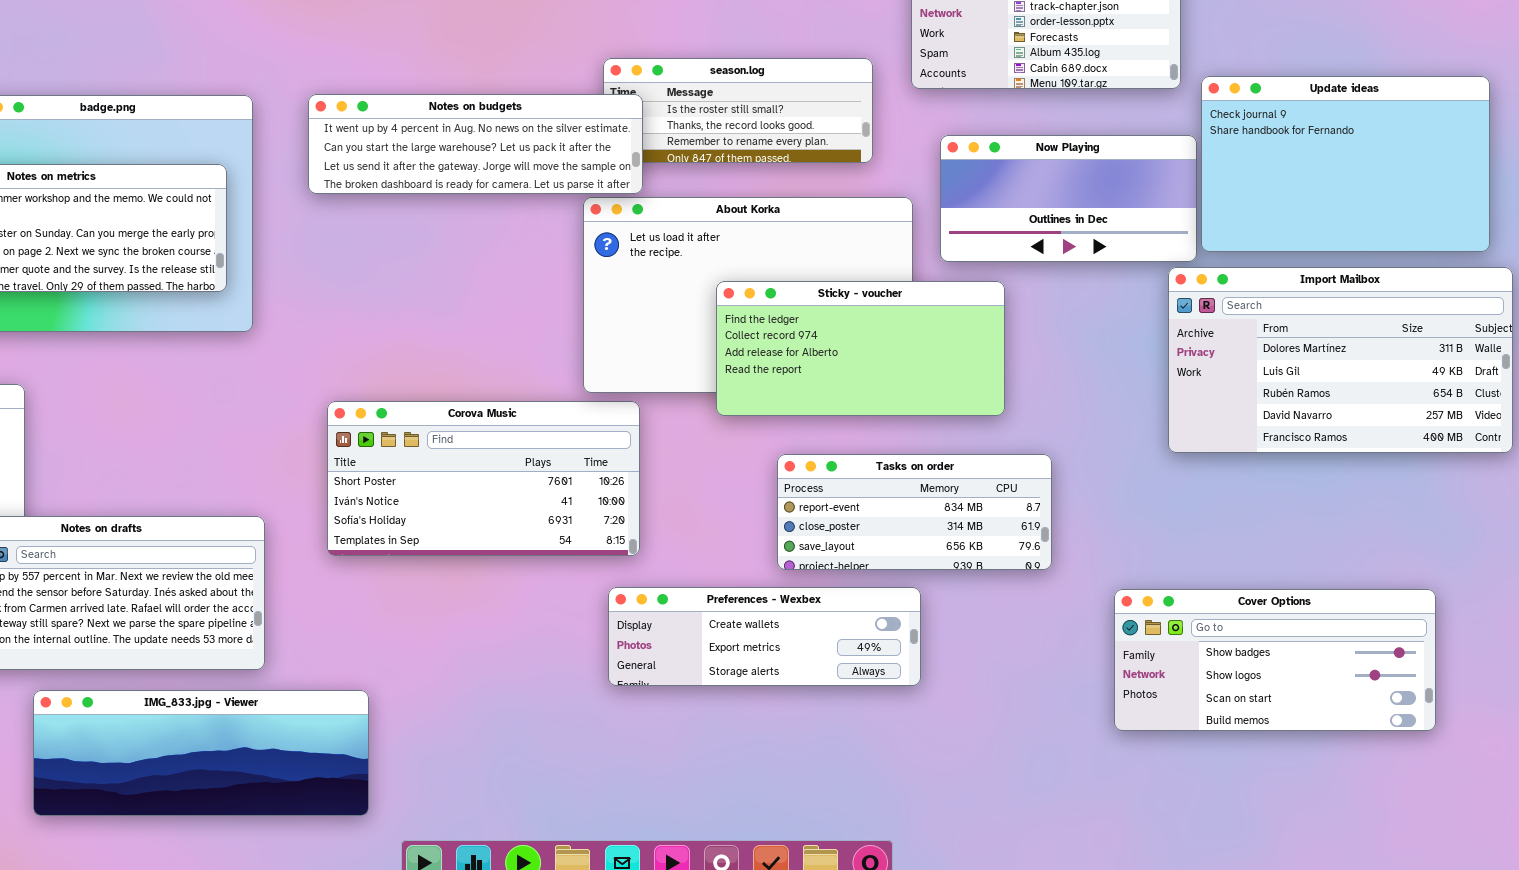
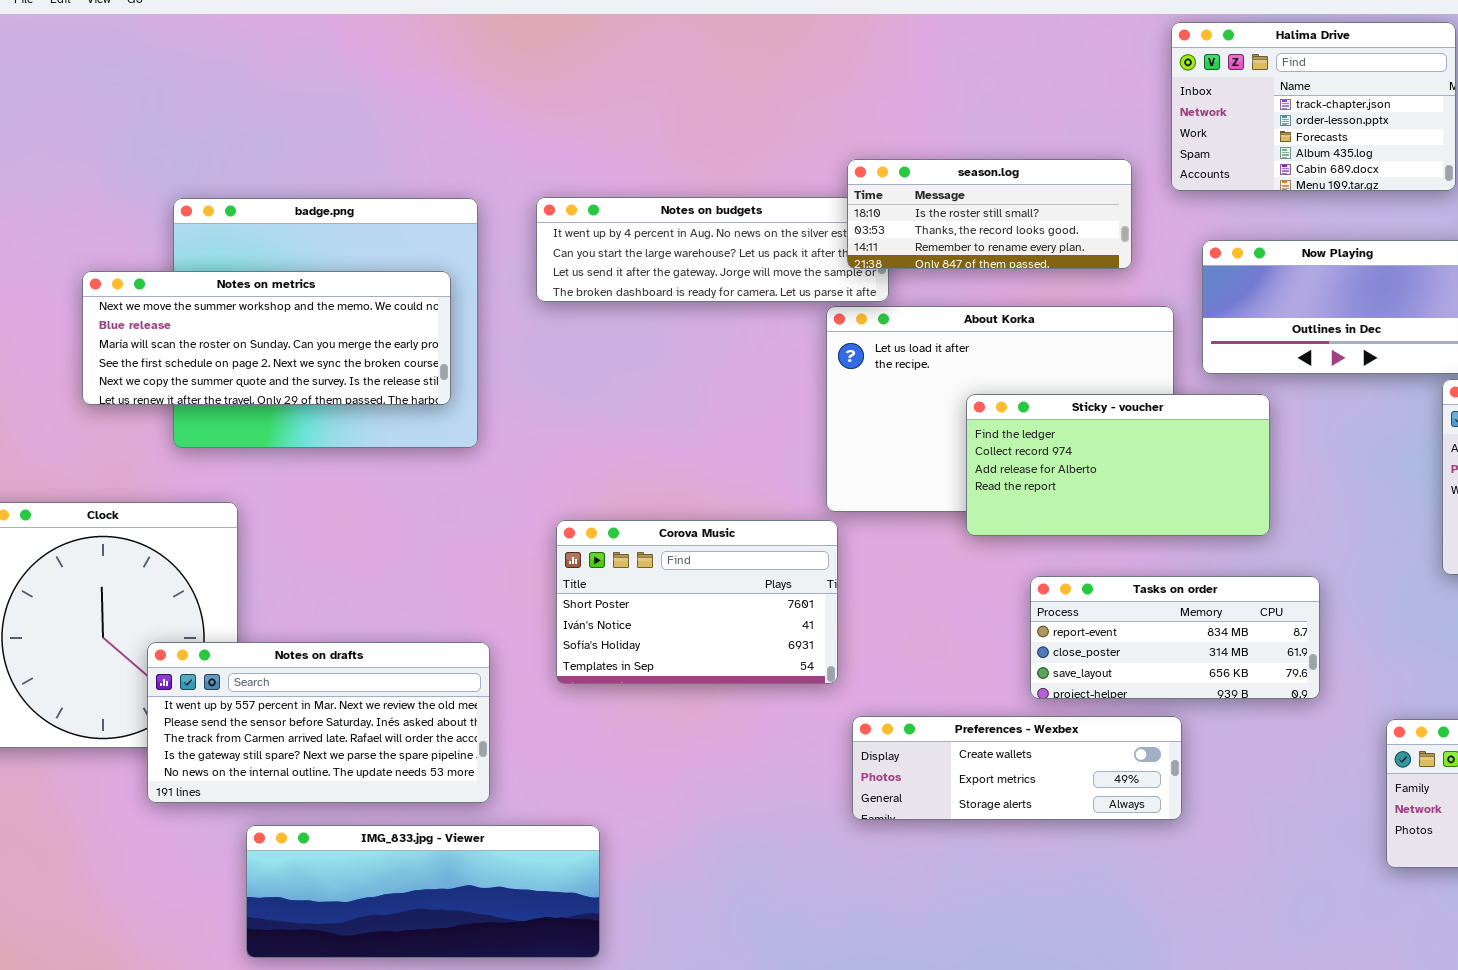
season.log: [603,58,873,163] -> [847,159,1132,269], raised
Corova Music: [327,401,640,556] -> [556,520,838,684], resized

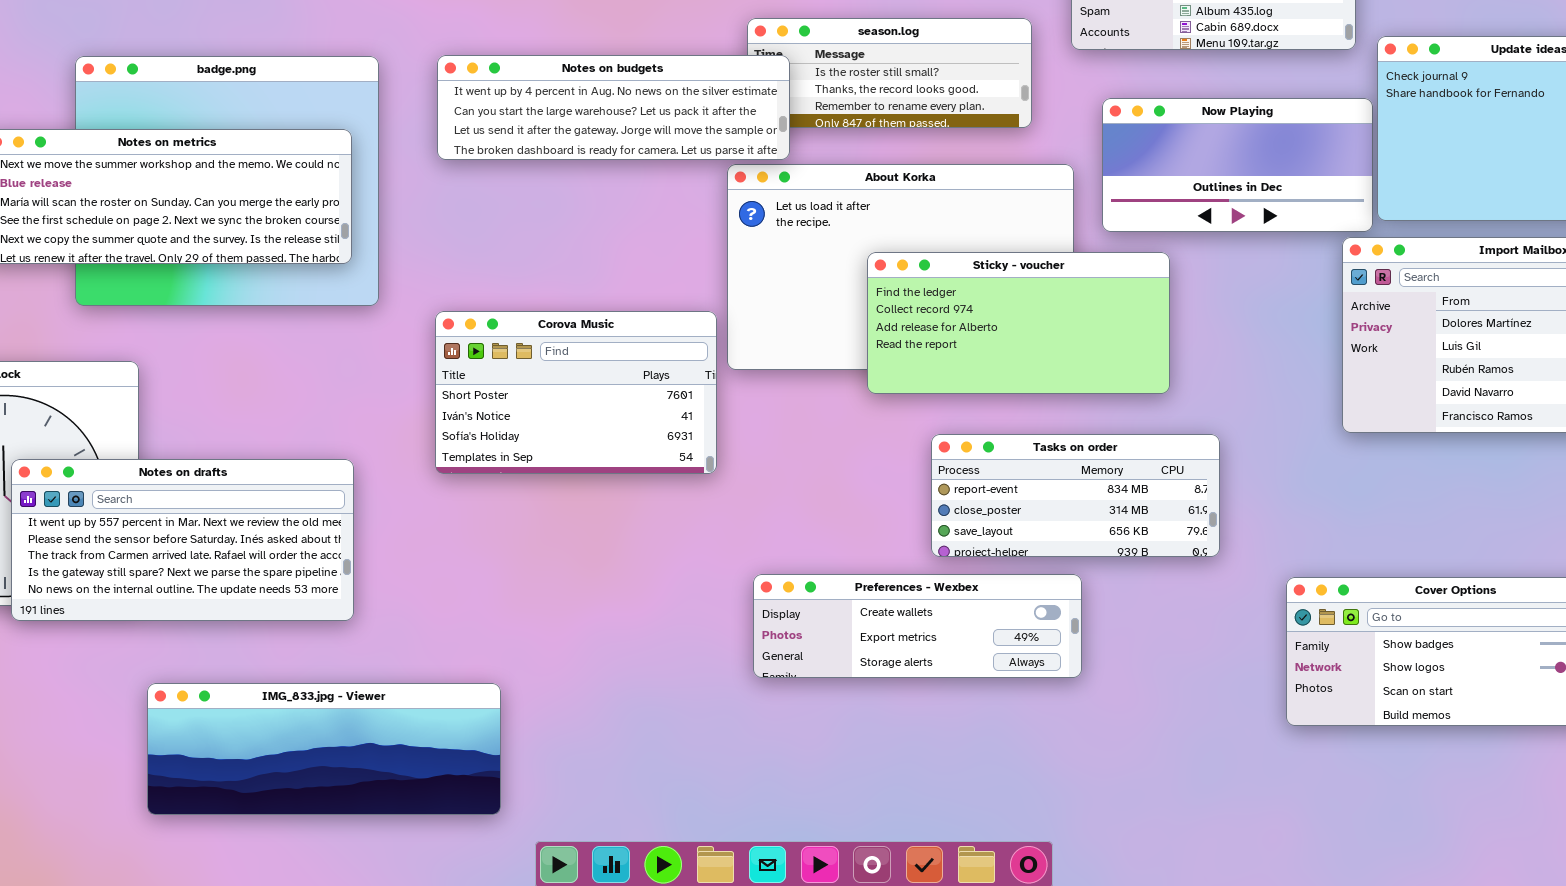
Notes on budgets: [536,197,889,302] -> [437,55,790,160], raised
Corova Music: [556,520,838,684] -> [435,311,717,474], moved
Notes on drafts: [147,642,490,803] -> [11,459,354,621], moved

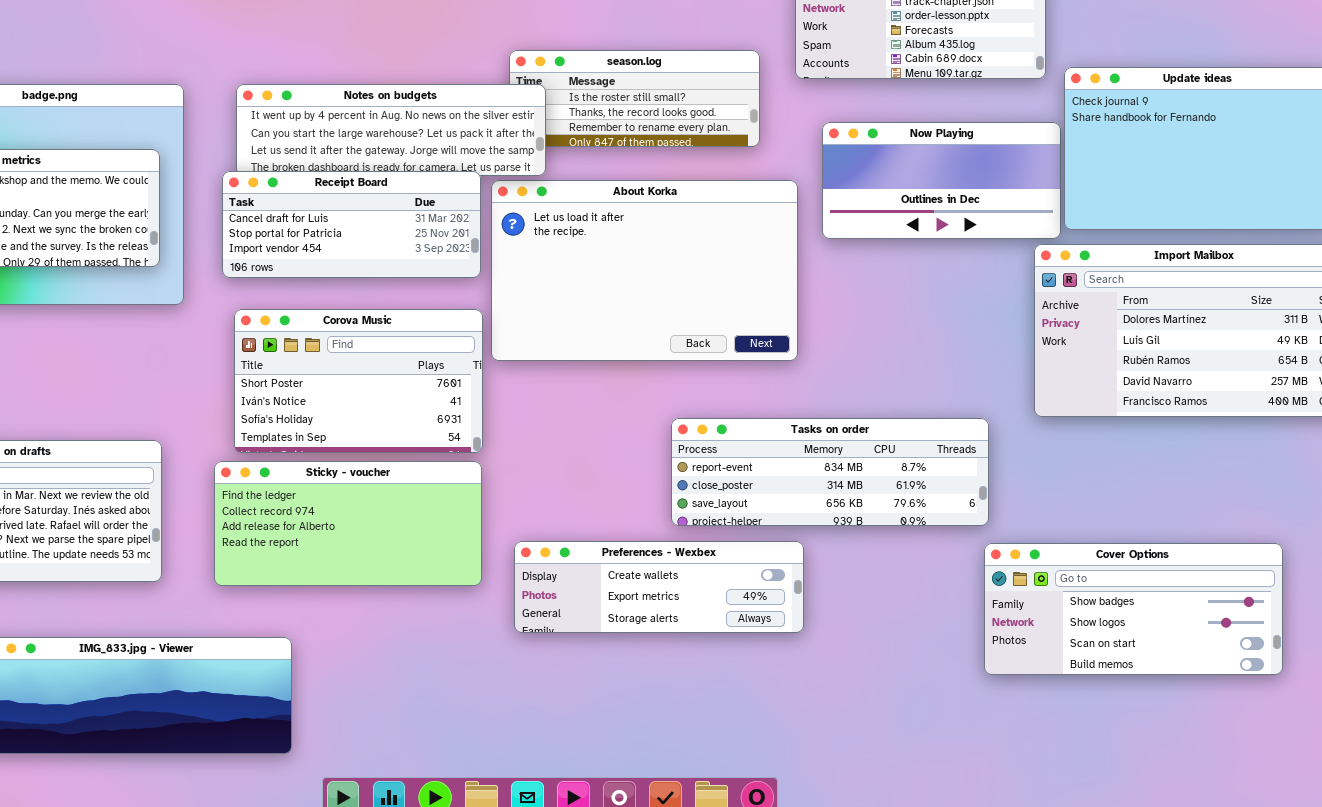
Receipt Board: none -> [222,171,481,278], opened
Sticky - voucher: [867,252,1170,394] -> [214,461,482,586], moved
Tasks on order: [931,434,1220,557] -> [671,418,989,526], resized

